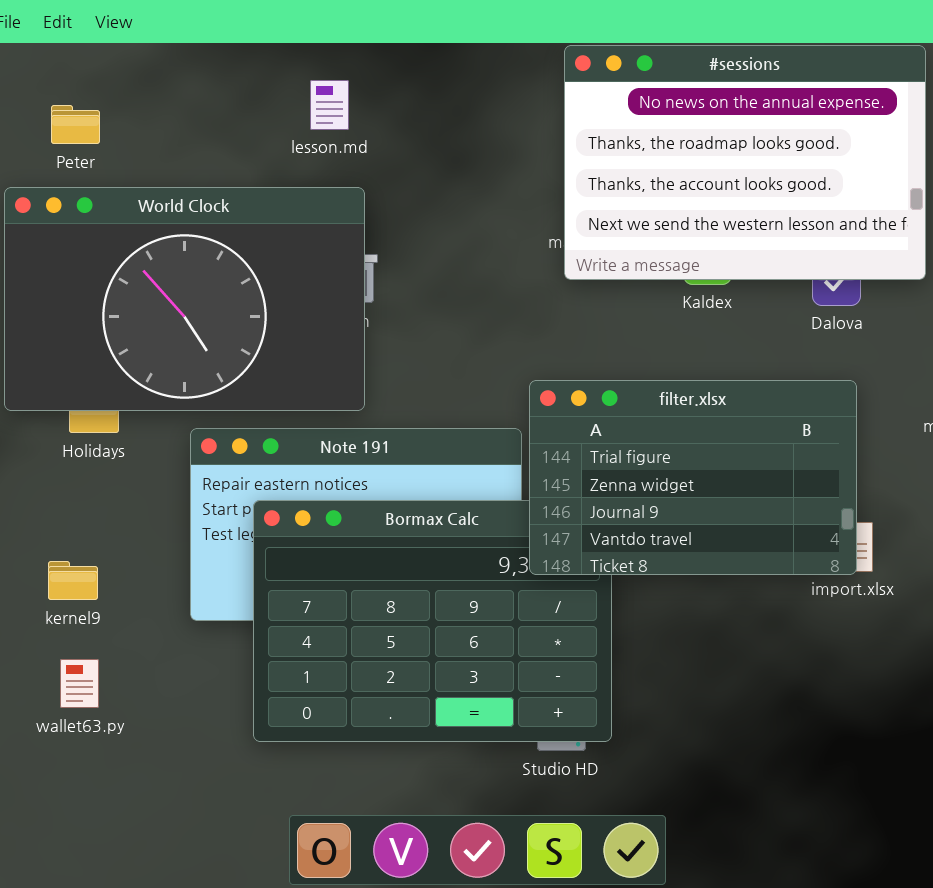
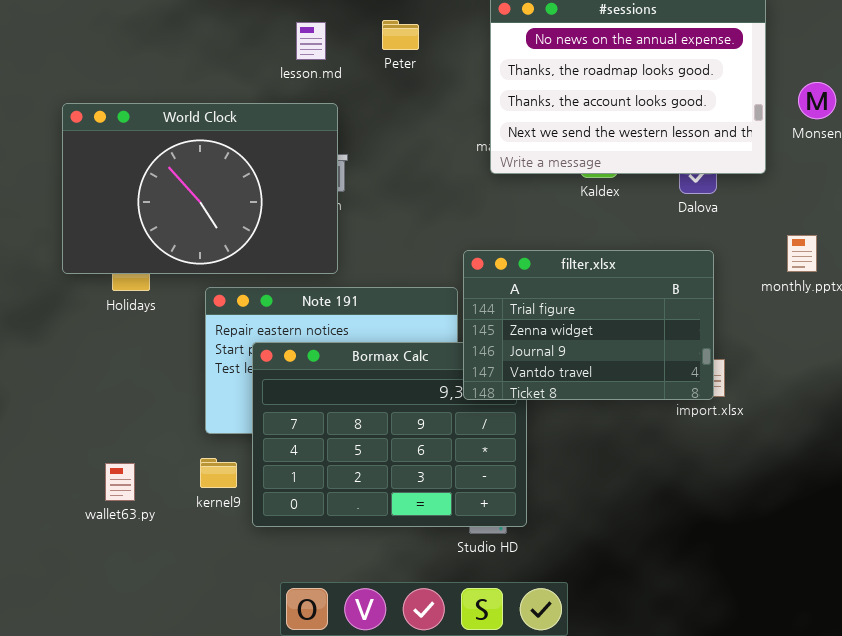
Peter: [51,105,100,144] -> [382,20,419,50], moved
kernel9: [48,561,98,600] -> [200,458,237,488], moved

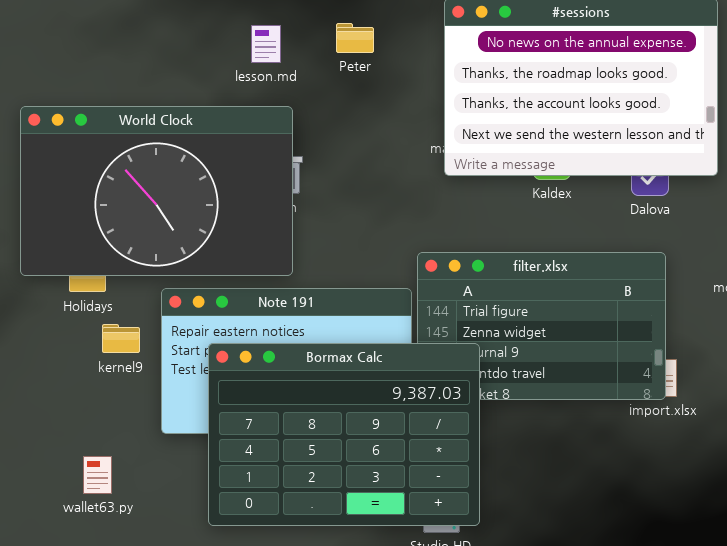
Bormax Calc: [252,342,527,527] -> [208,343,480,526], raised
kernel9: [200,458,237,488] -> [102,324,140,353], moved
wallet63.py: [105,463,135,501] -> [83,456,112,494], moved

